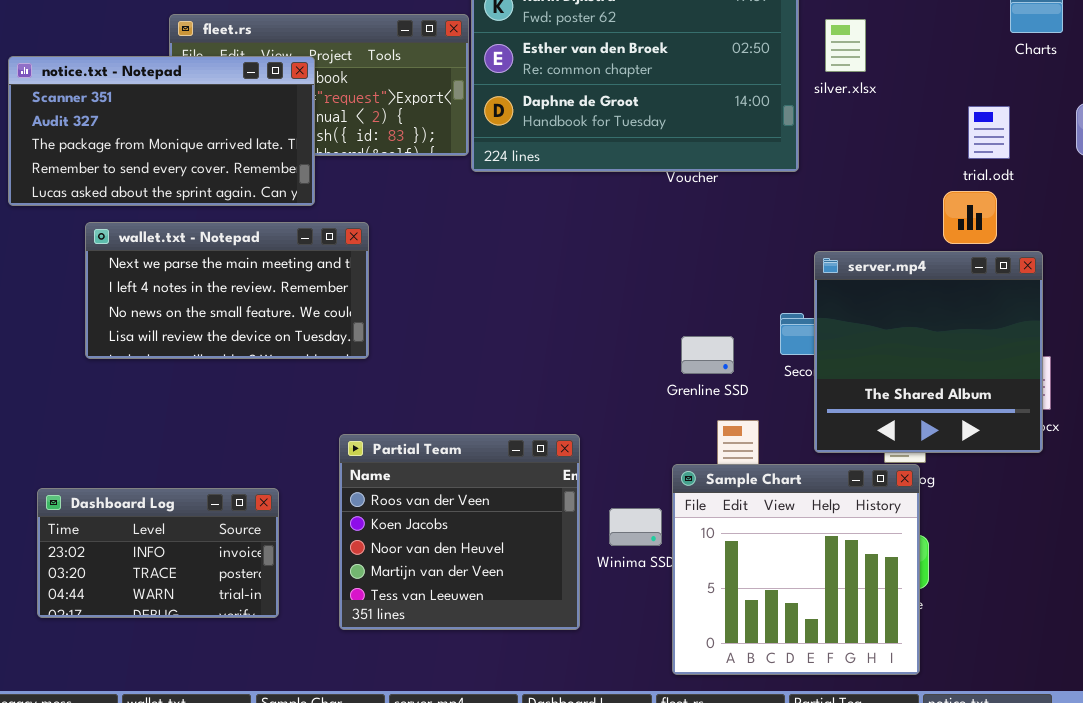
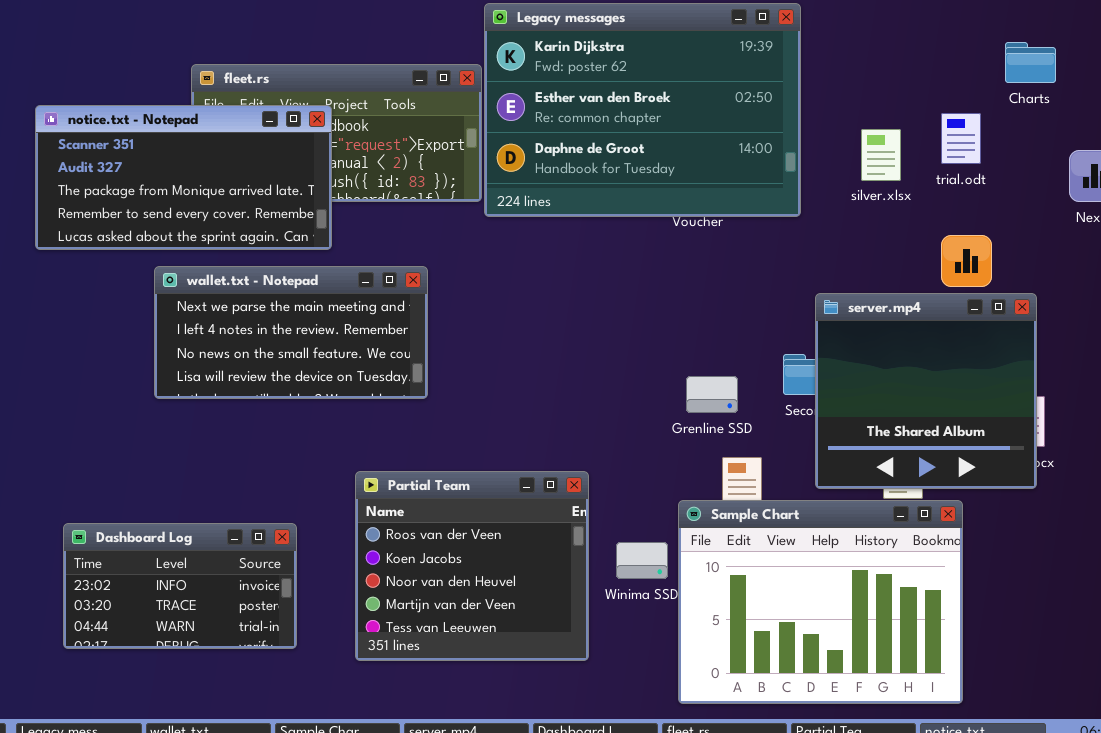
silver.xlsx: [825,19,866,72] -> [861,129,901,181], moved
trial.odt: [968,106,1010,159] -> [941,113,981,164], moved
wallet.txt - Notepad: [85,222,369,359] -> [154,266,428,399], moved
Sample Chart: [672,464,920,675] -> [678,500,963,704], resized

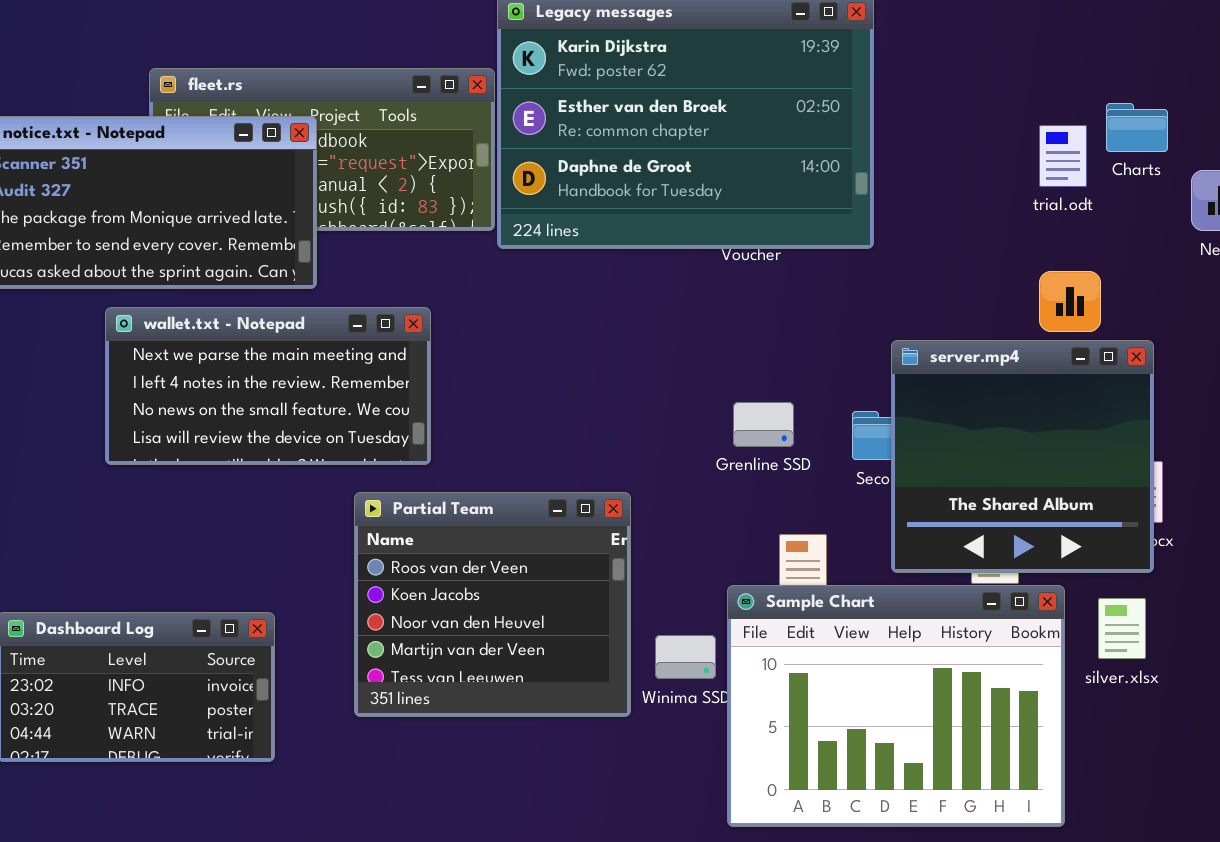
Charts: [1005,42,1056,83] -> [1106,103,1168,152], moved
silver.xlsx: [861,129,901,181] -> [1098,598,1146,659], moved
Grenline SSD: [686,376,738,413] -> [733,402,794,447], moved
Partial Team: [355,471,589,661] -> [354,492,631,717], moved

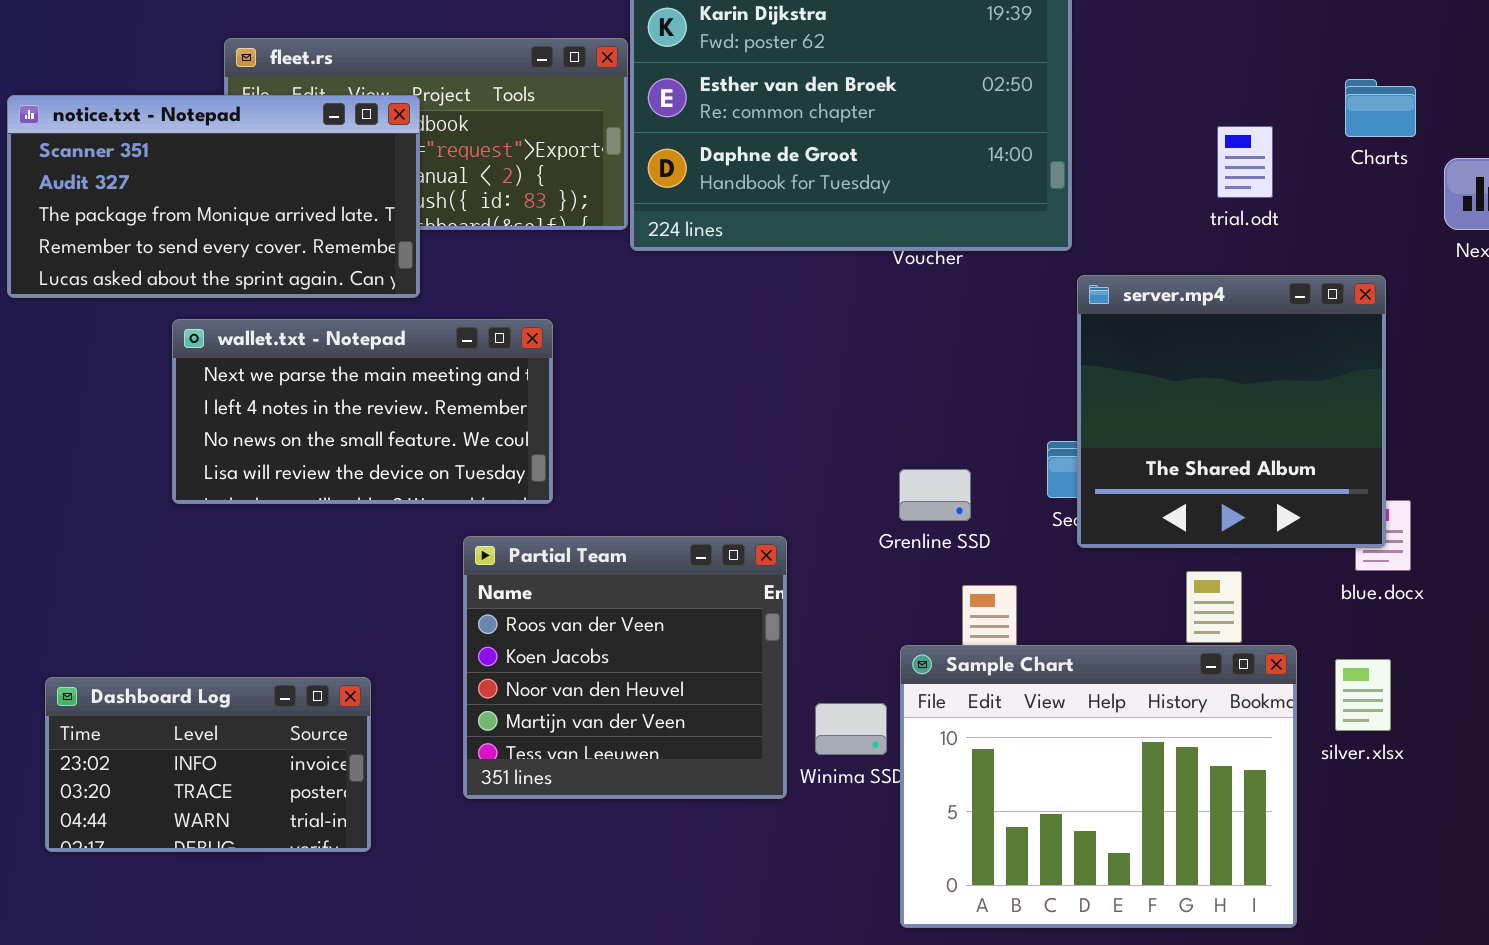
trial.odt: [1039,125,1087,187] -> [1217,126,1273,198], moved
server.mp4: [891,340,1154,573] -> [1077,275,1386,548], moved
Grenline SSD: [733,402,794,447] -> [899,469,971,521], moved

